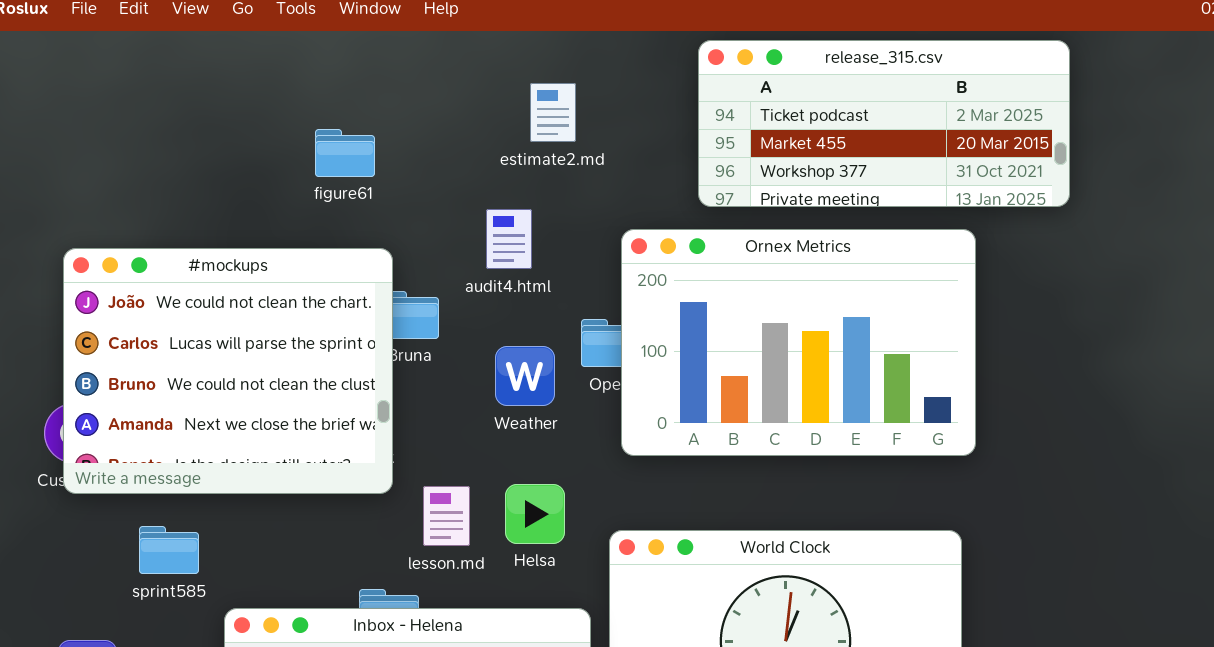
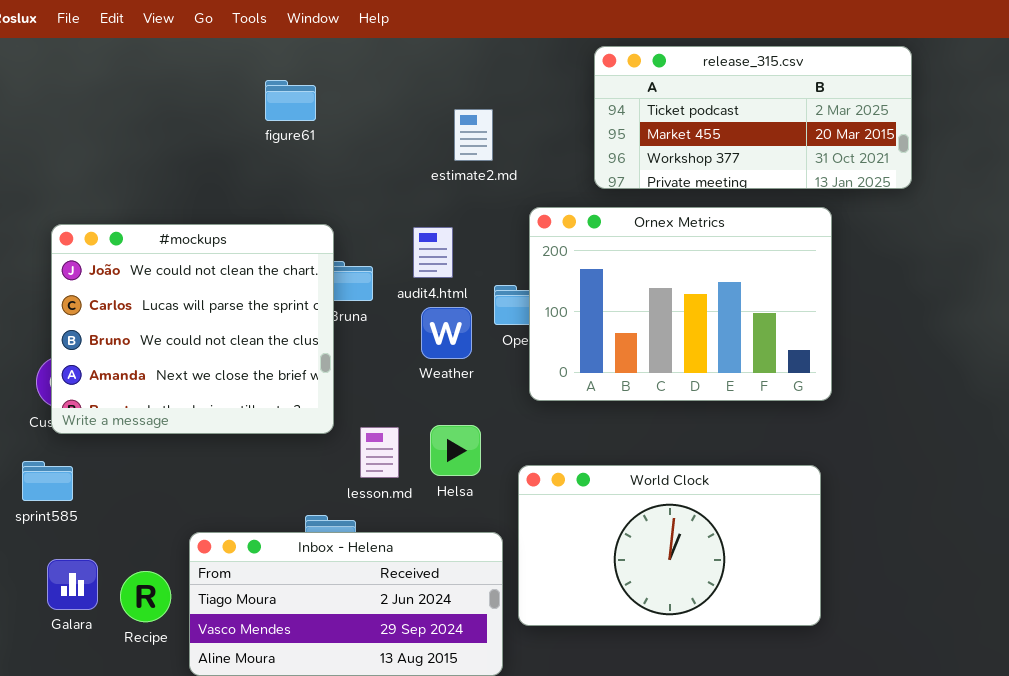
estimate2.md: [530,83,576,142] -> [454,109,493,161], moved
figure61: [315,129,375,177] -> [265,80,316,121], moved
audit4.html: [486,209,532,269] -> [413,227,453,278], moved
sprint585: [139,526,199,574] -> [22,461,73,501], moved

